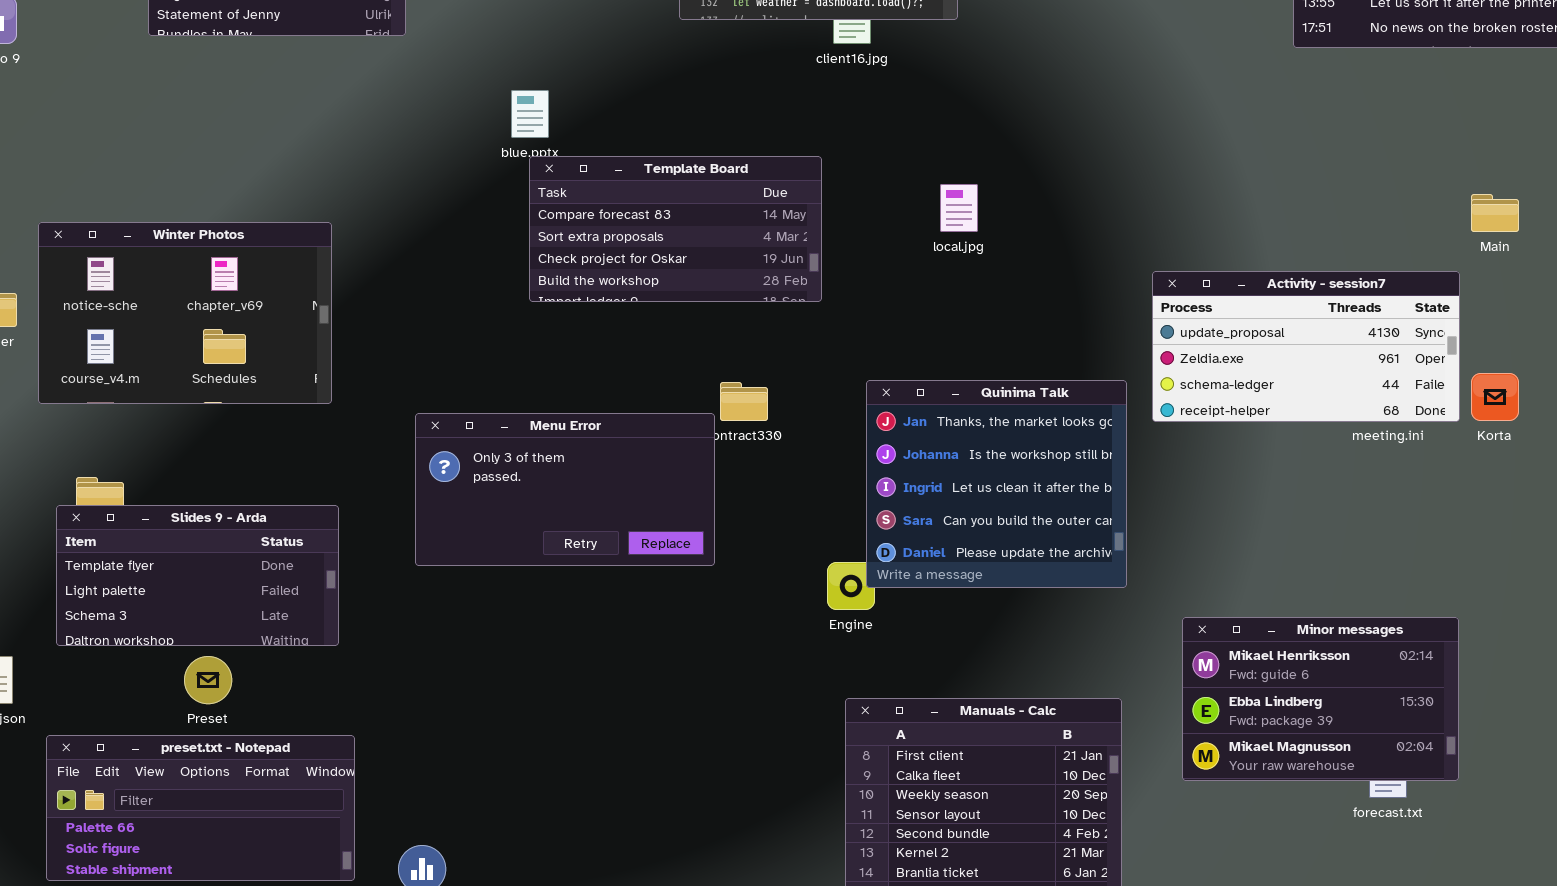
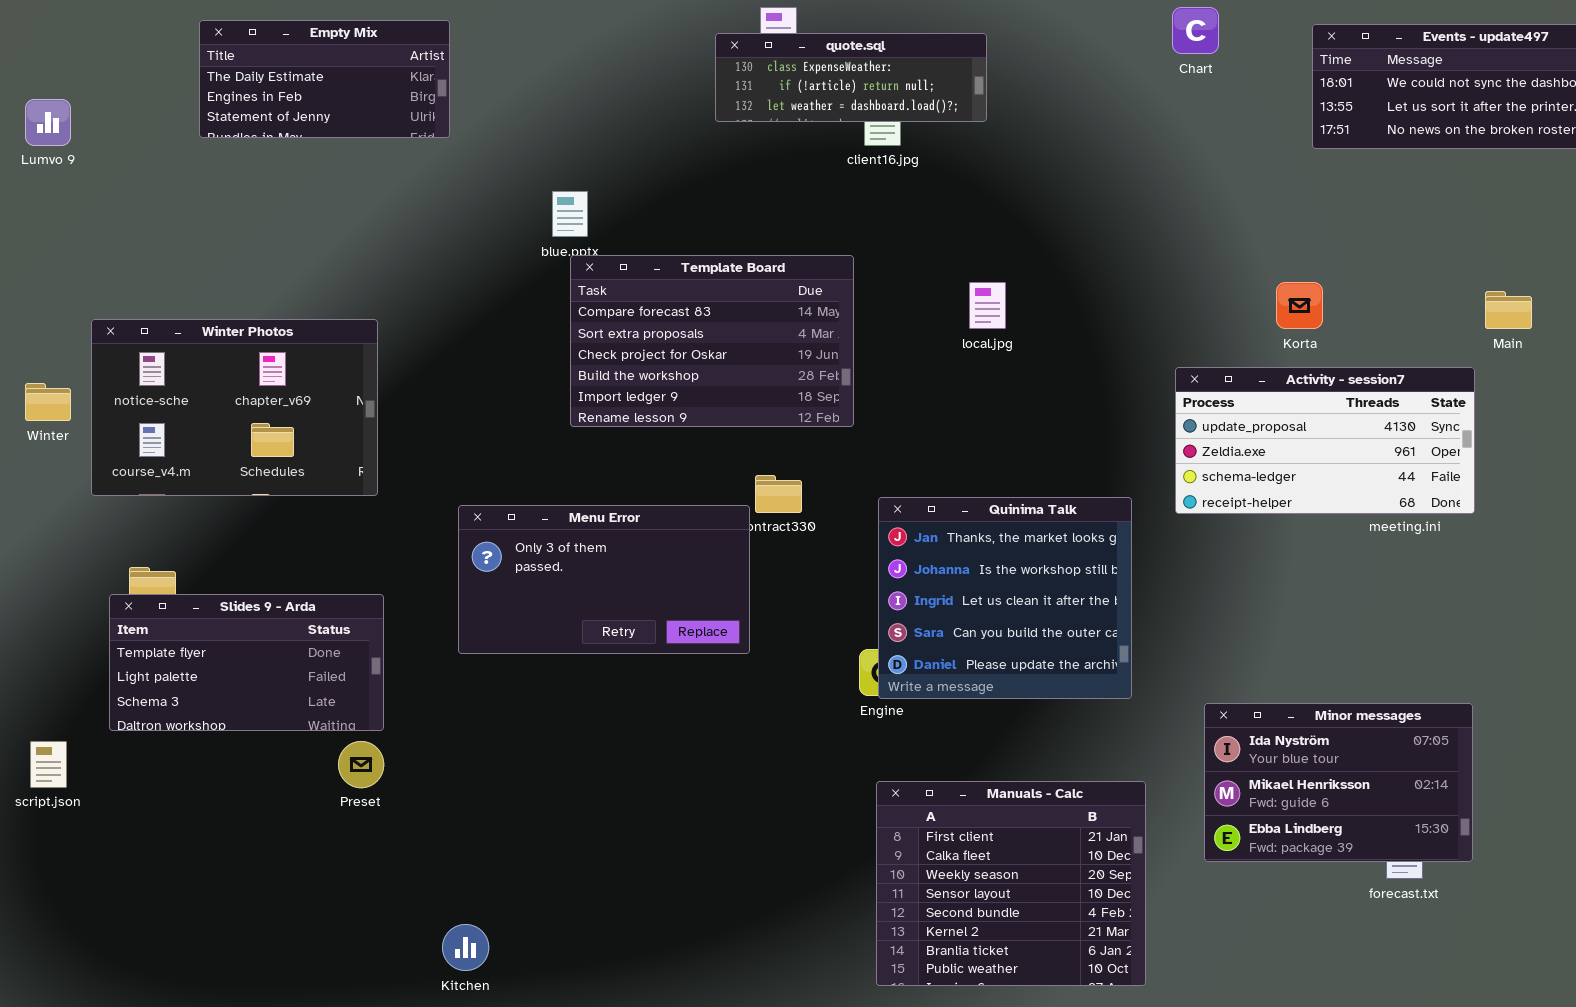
Template Board: [529,156,822,302] -> [570,255,854,427], resized
Korta: [1471,373,1519,421] -> [1276,282,1323,329], moved
Quinima Talk: [866,380,1127,588] -> [878,497,1132,699], moved
Minor messages: [1182,617,1459,781] -> [1204,703,1473,862], scrolled up 1 row
Preset: [184,656,232,704] -> [338,741,384,788], moved
preset.txt - Notepad: [46,735,355,881] -> none, closed

